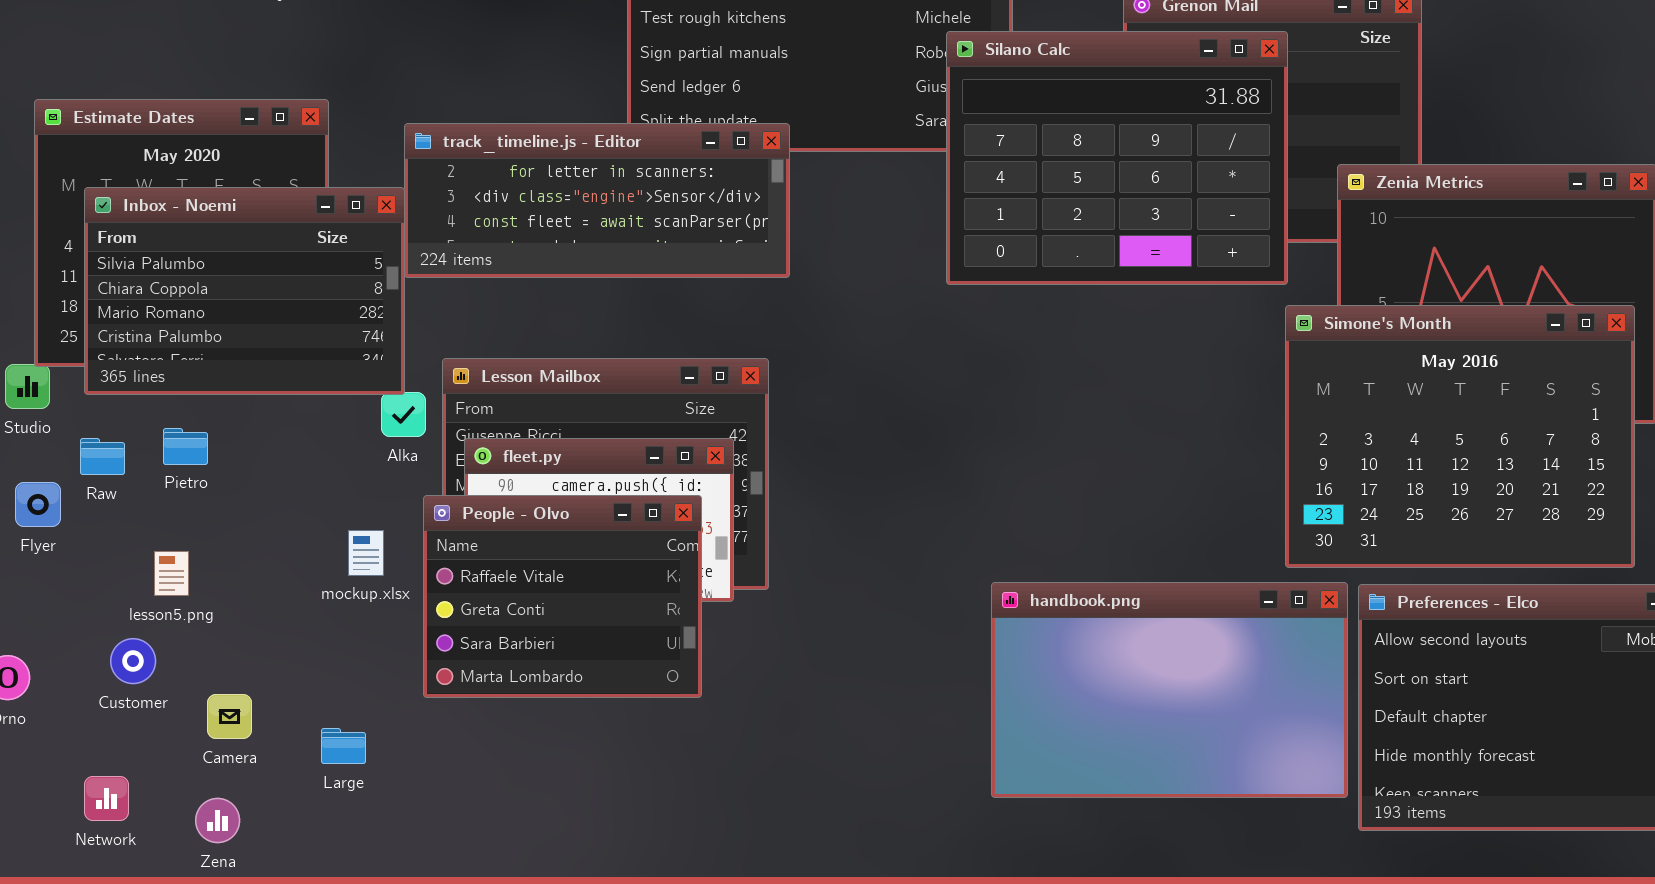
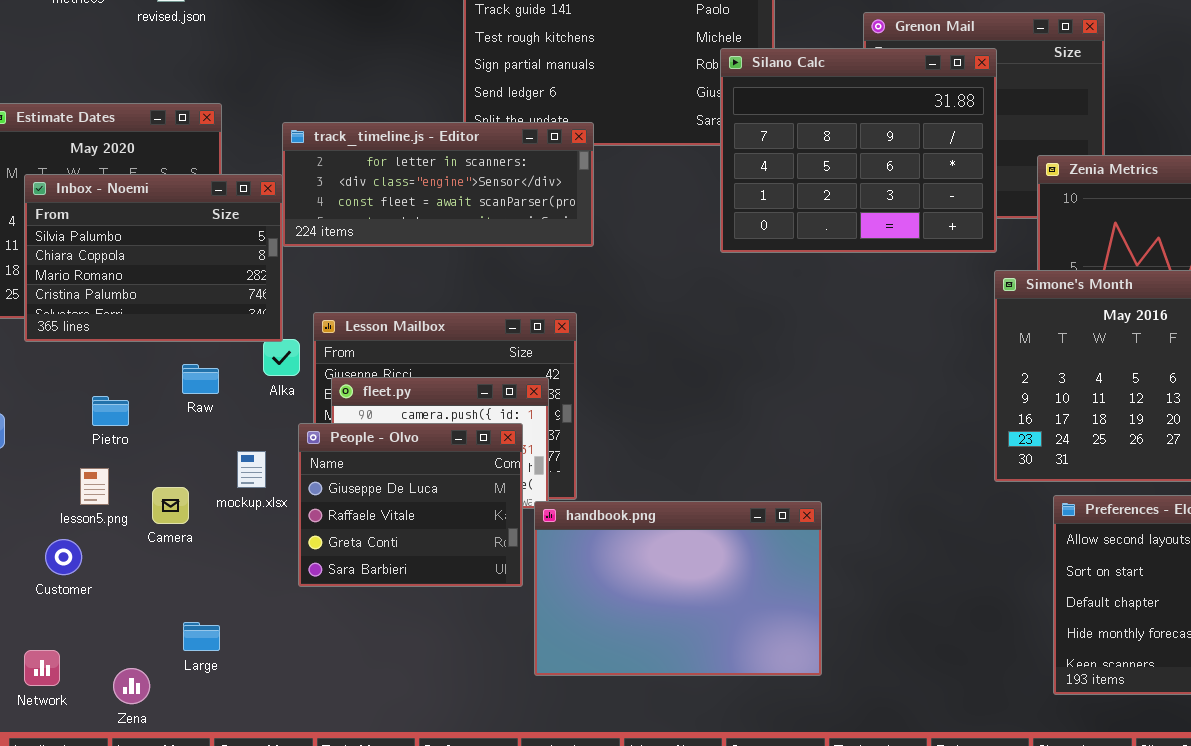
Pietro: [163,428,208,465] -> [92,396,129,426], moved
Raw: [80,438,125,475] -> [182,364,219,394], moved
People - Olvo: [423,495,702,698] -> [298,423,523,587], scrolled up 1 row
handbook.png: [991,582,1348,798] -> [534,501,822,676], moved
Camera: [207,694,252,739] -> [152,487,189,524], moved
Large: [321,728,366,764] -> [183,622,220,651], moved

